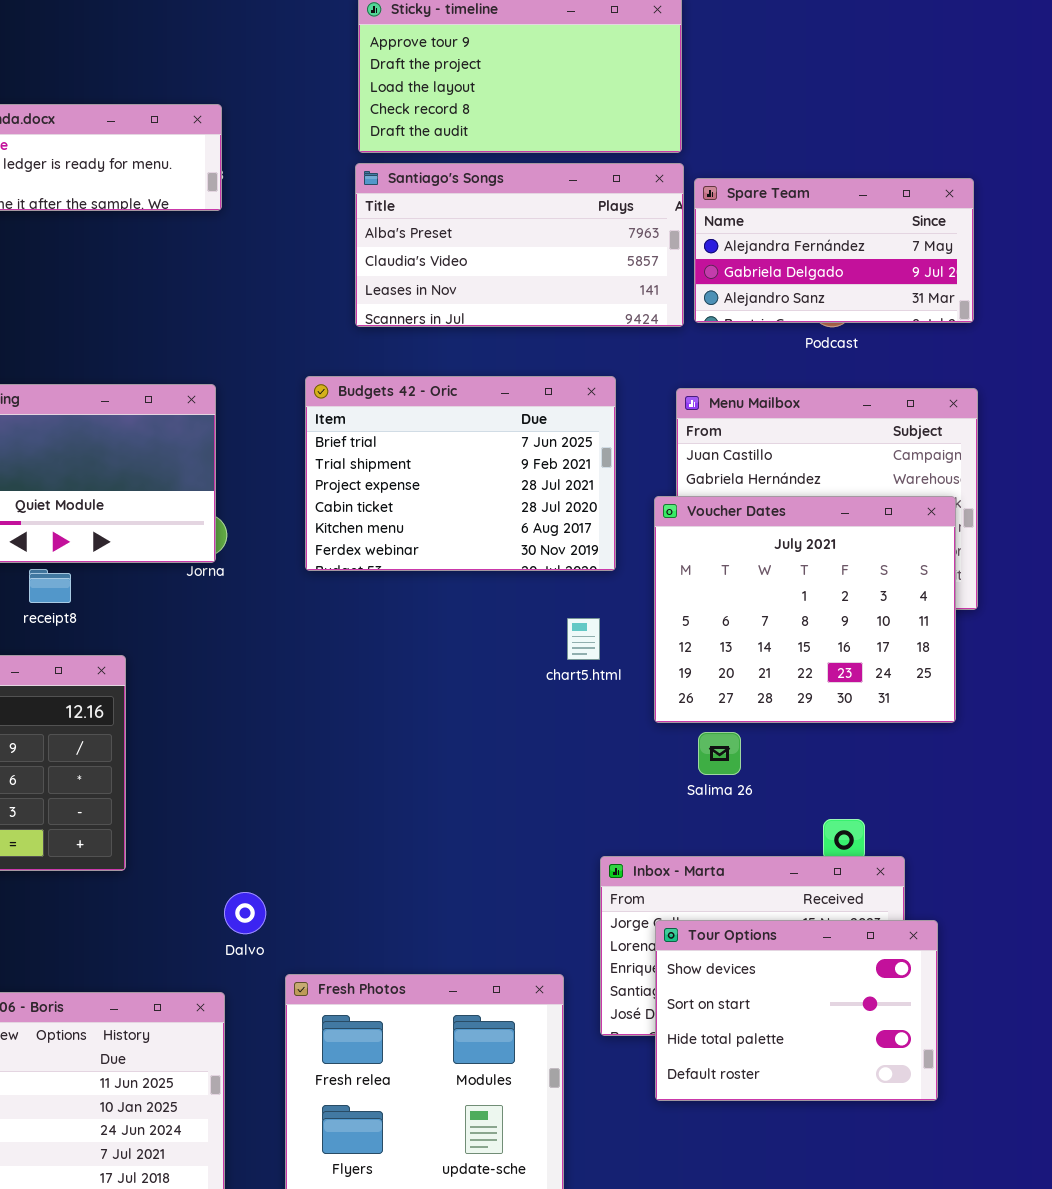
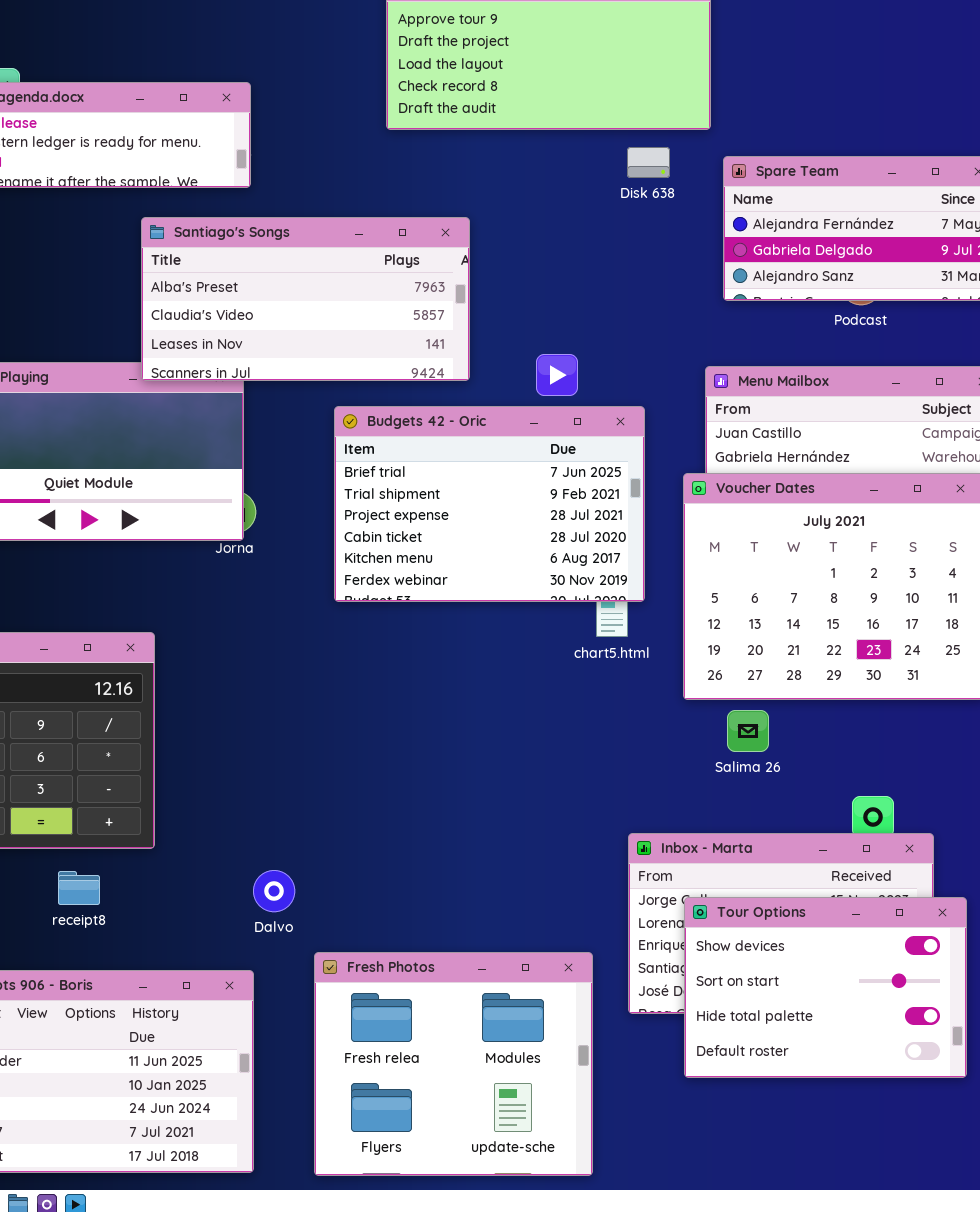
Santiago's Songs: [355,163,684,327] -> [141,217,470,381], moved
Budgets 42 - Oric: [305,376,616,571] -> [334,406,645,602], moved
receipt8: [29,569,71,603] -> [58,871,100,905], moved

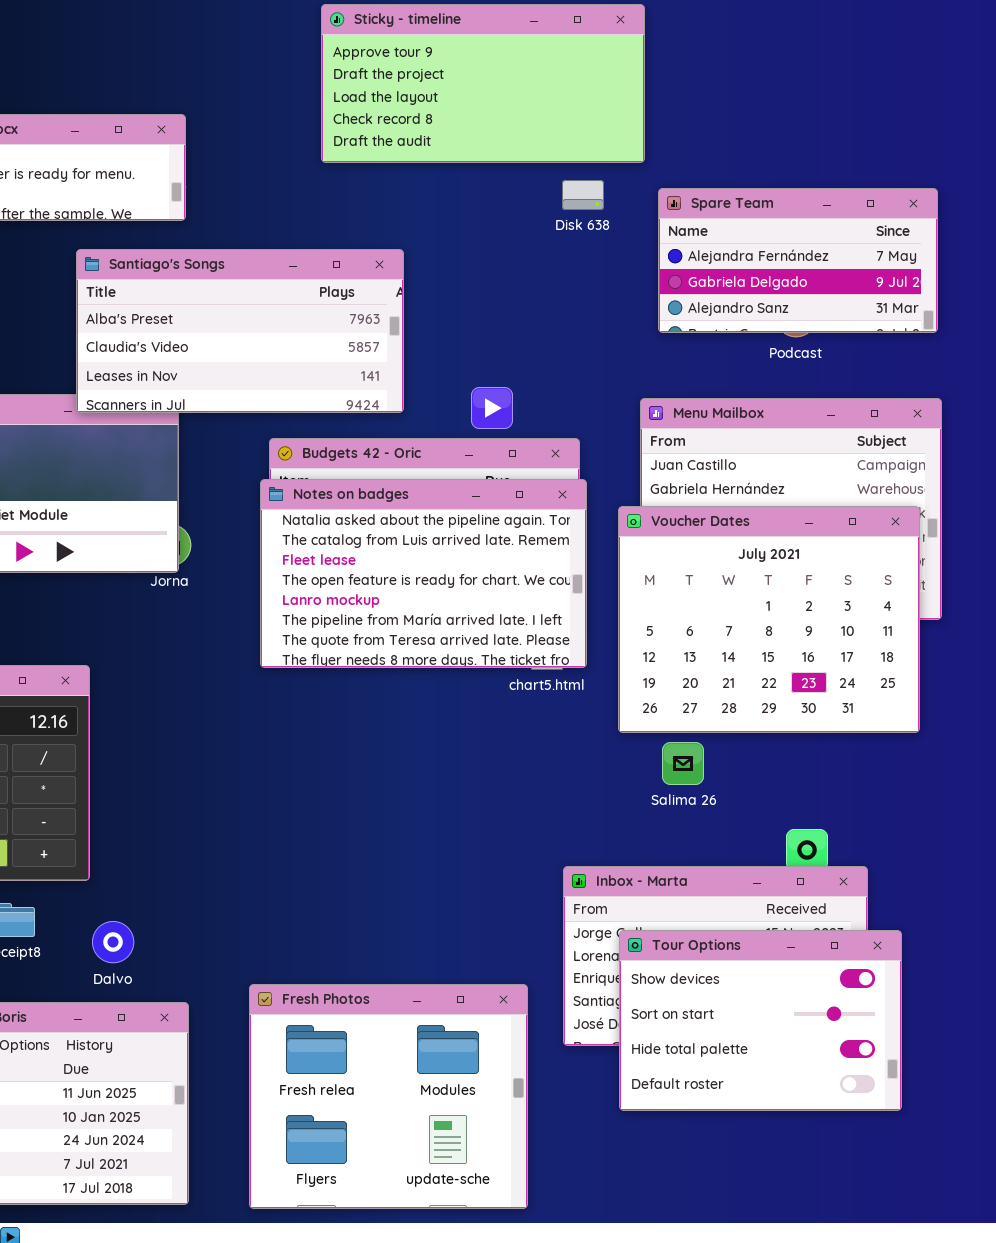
Notes on badges: none -> [260,479,587,668], opened
Dalvo: [253,870,295,912] -> [92,921,134,963], moved

